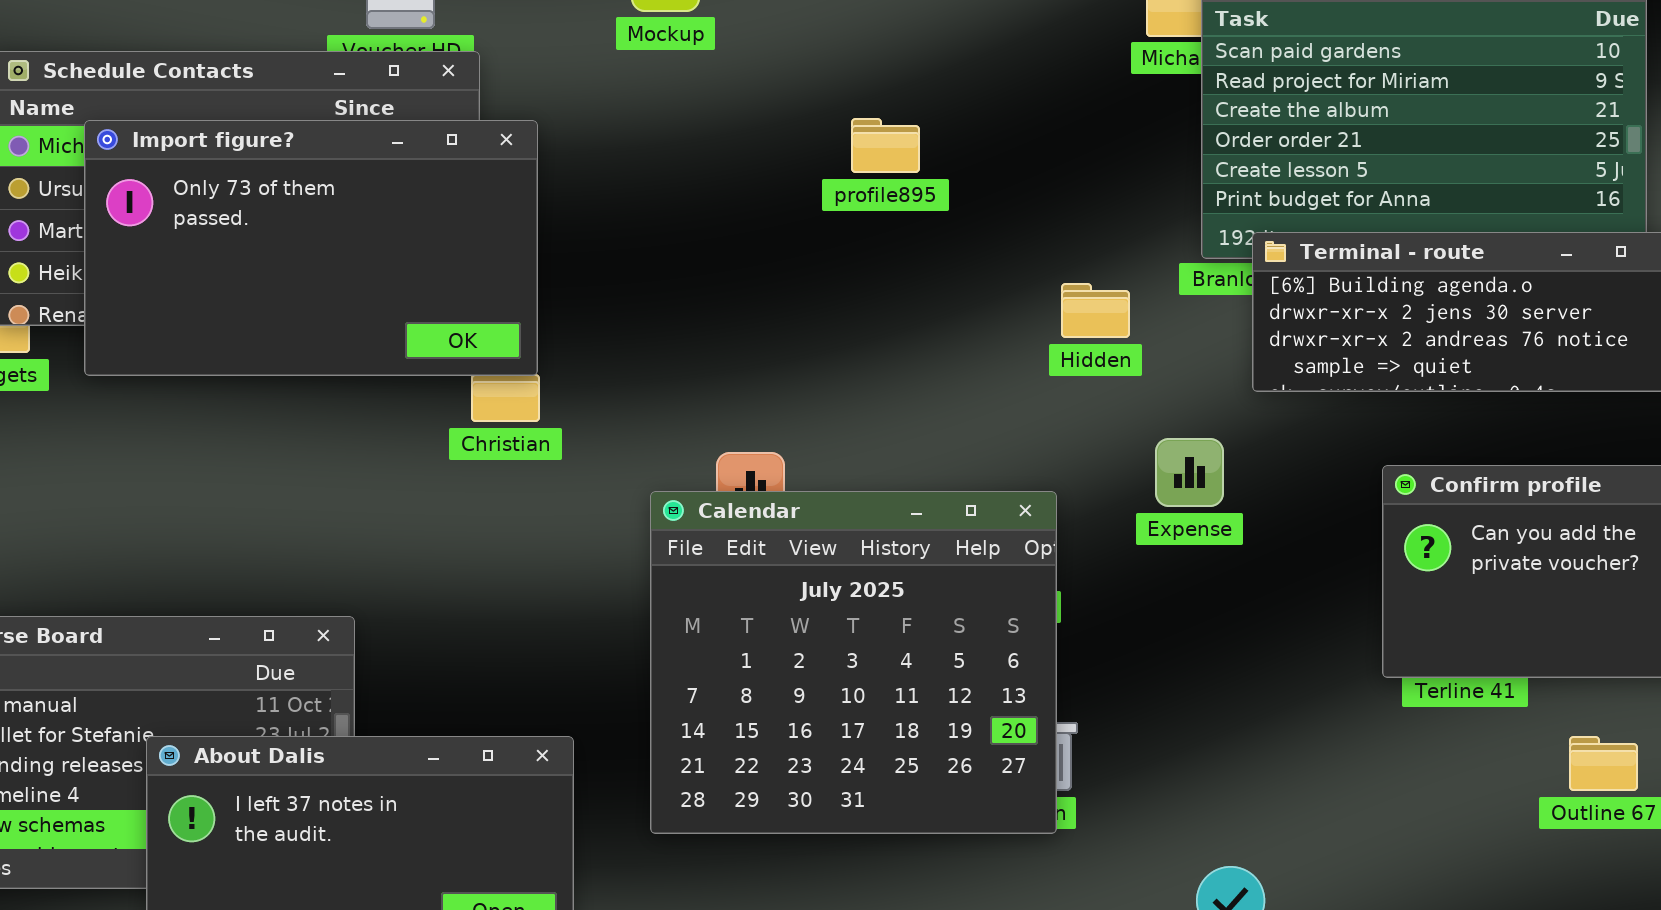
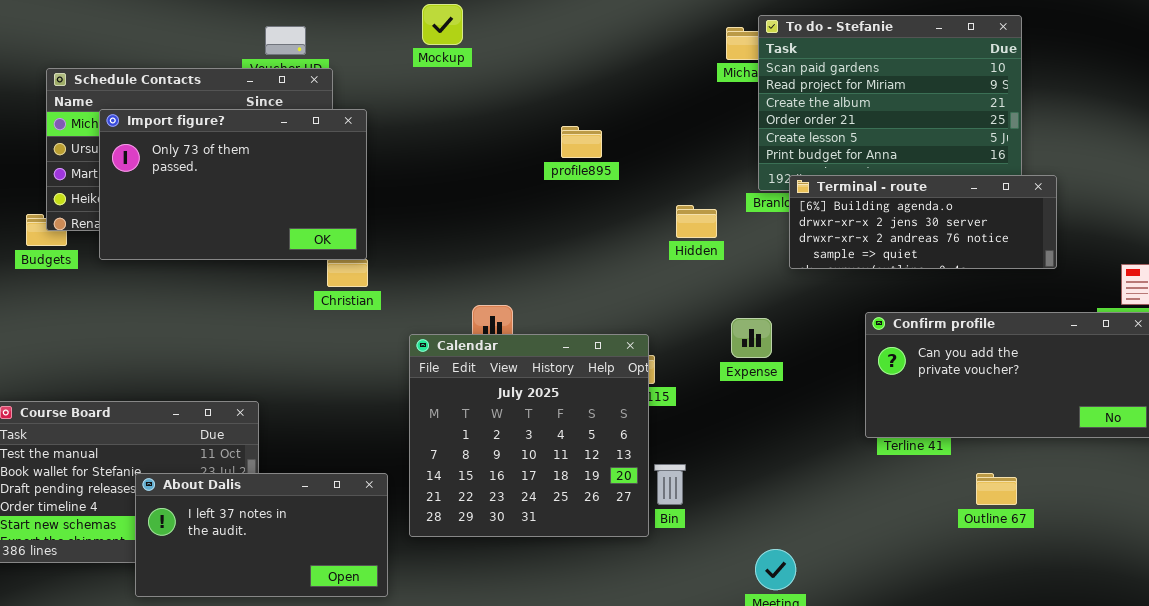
profile895: [851,118,920,173] -> [561,126,602,158], moved
Expense: [1155,438,1224,507] -> [731,318,772,358], moved
Calendar: [650,491,1057,834] -> [409,334,649,537], moved

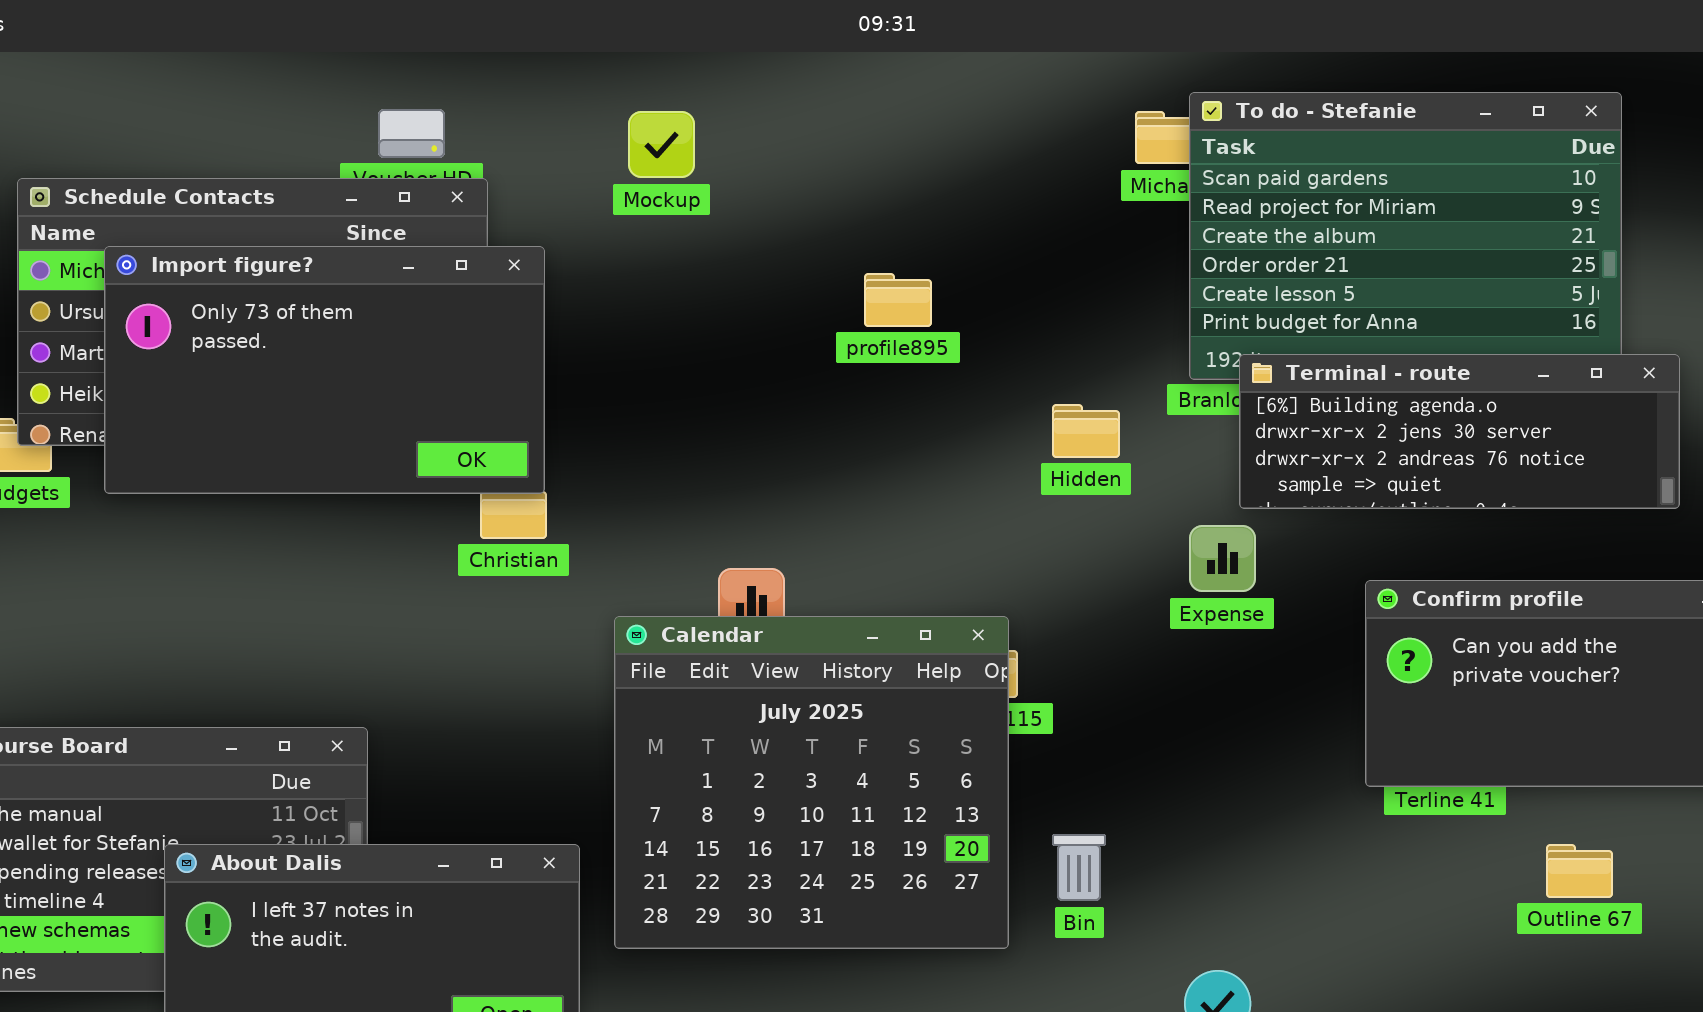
Mockup: [422,4,463,45] -> [628,111,695,178], moved
Expense: [731,318,772,358] -> [1189,525,1256,592], moved
Bin: [654,464,686,505] -> [1052,834,1106,901], moved

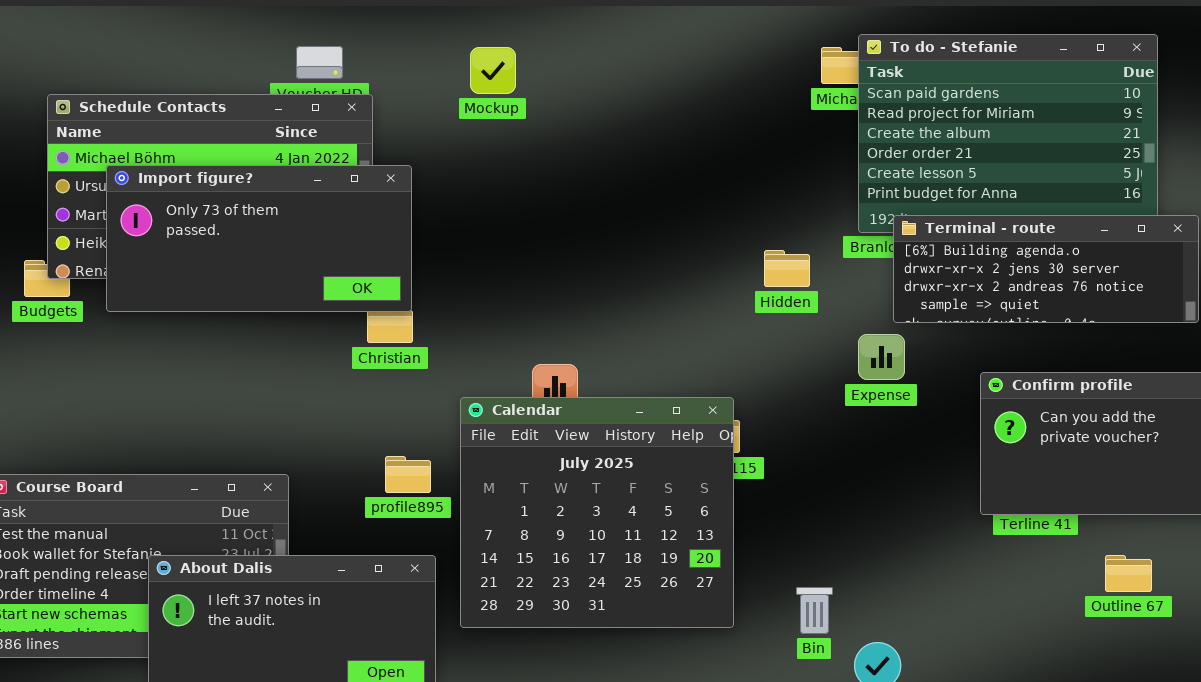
Import figure?: [104,246,545,494] -> [106,165,412,312], resized
profile895: [864,273,932,327] -> [385,456,431,493], moved
Bin: [1052,834,1106,901] -> [796,587,833,634], moved

